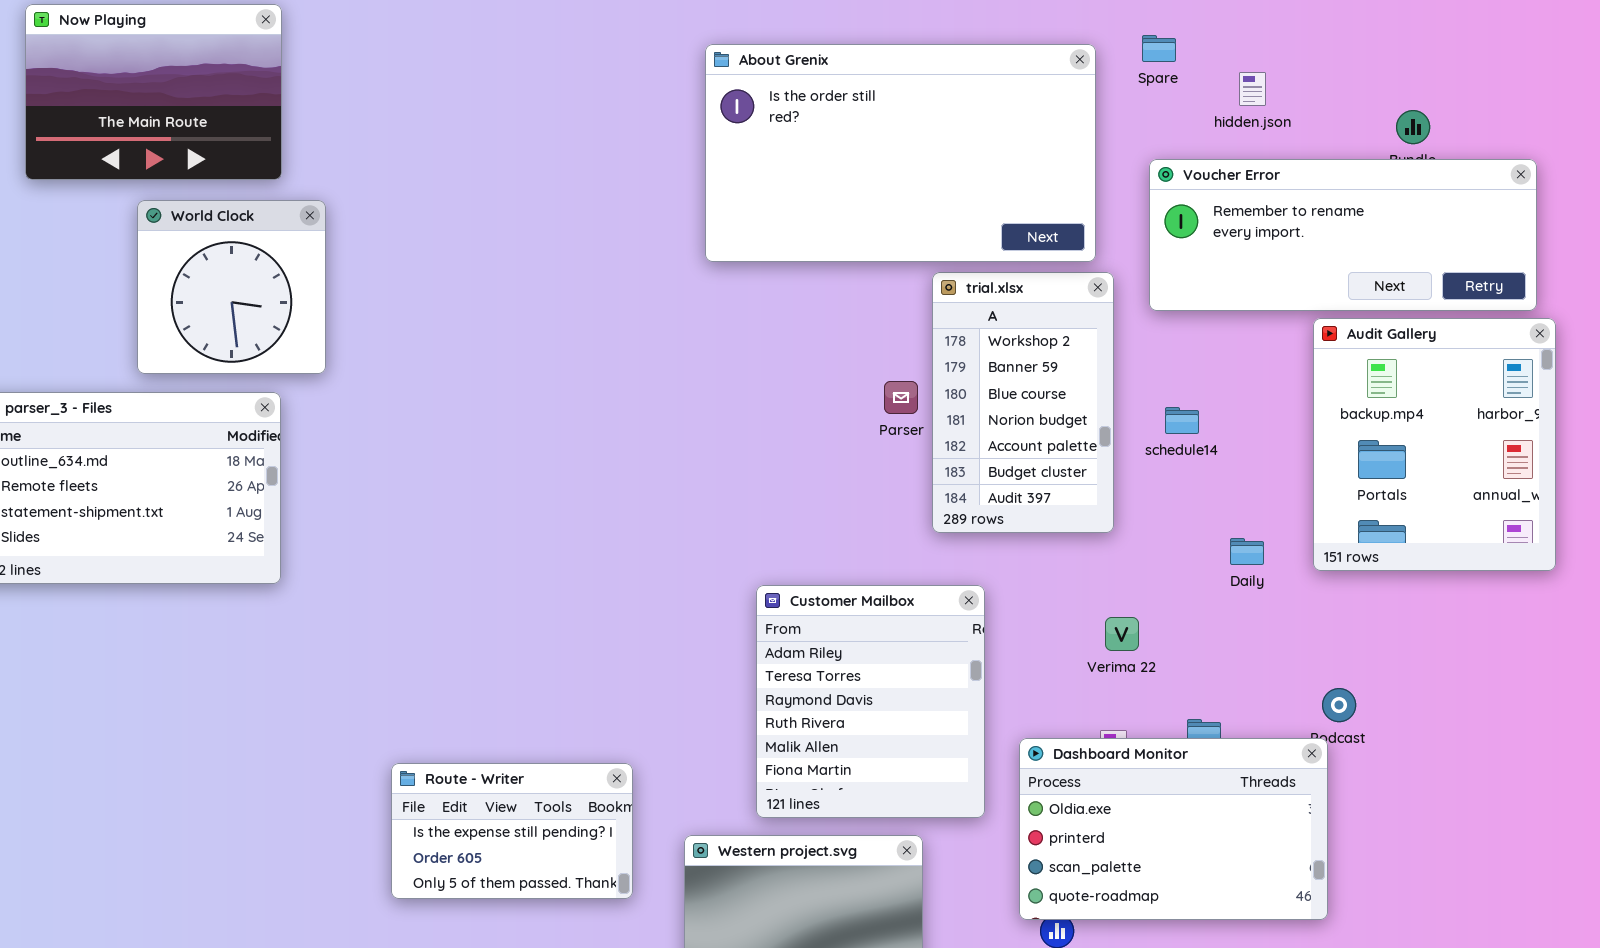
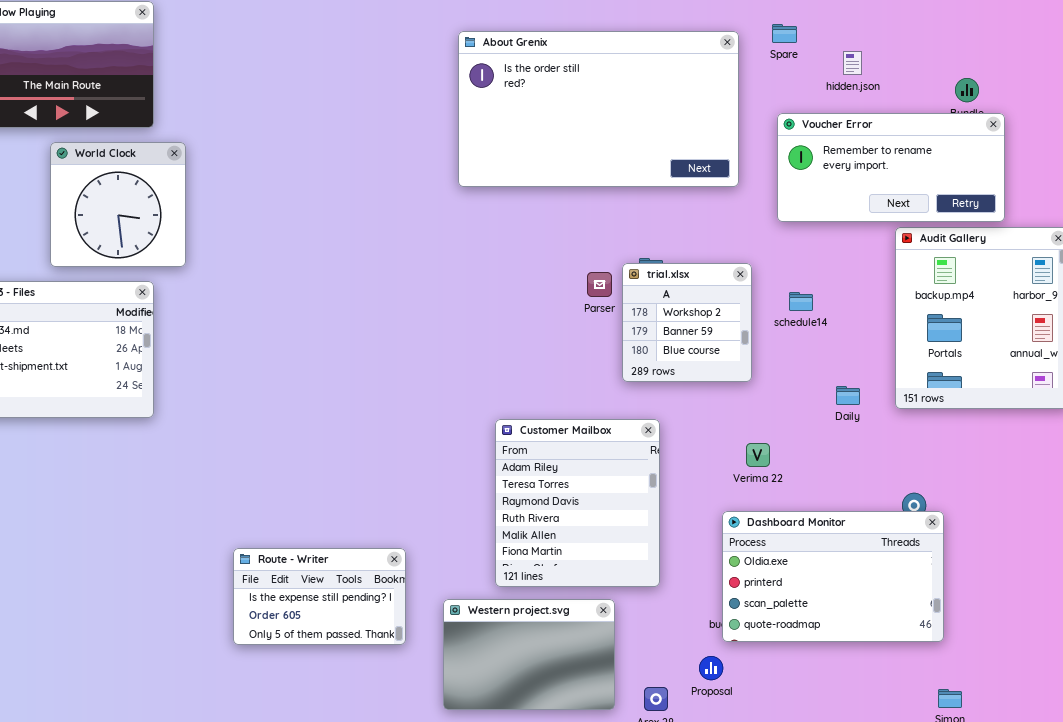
Voucher Error: [1149,159,1537,311] -> [777,113,1005,222], resized
trial.xlsx: [932,272,1114,533] -> [622,263,752,382], resized
Dashboard Monitor: [1019,738,1328,920] -> [722,511,944,642], moved

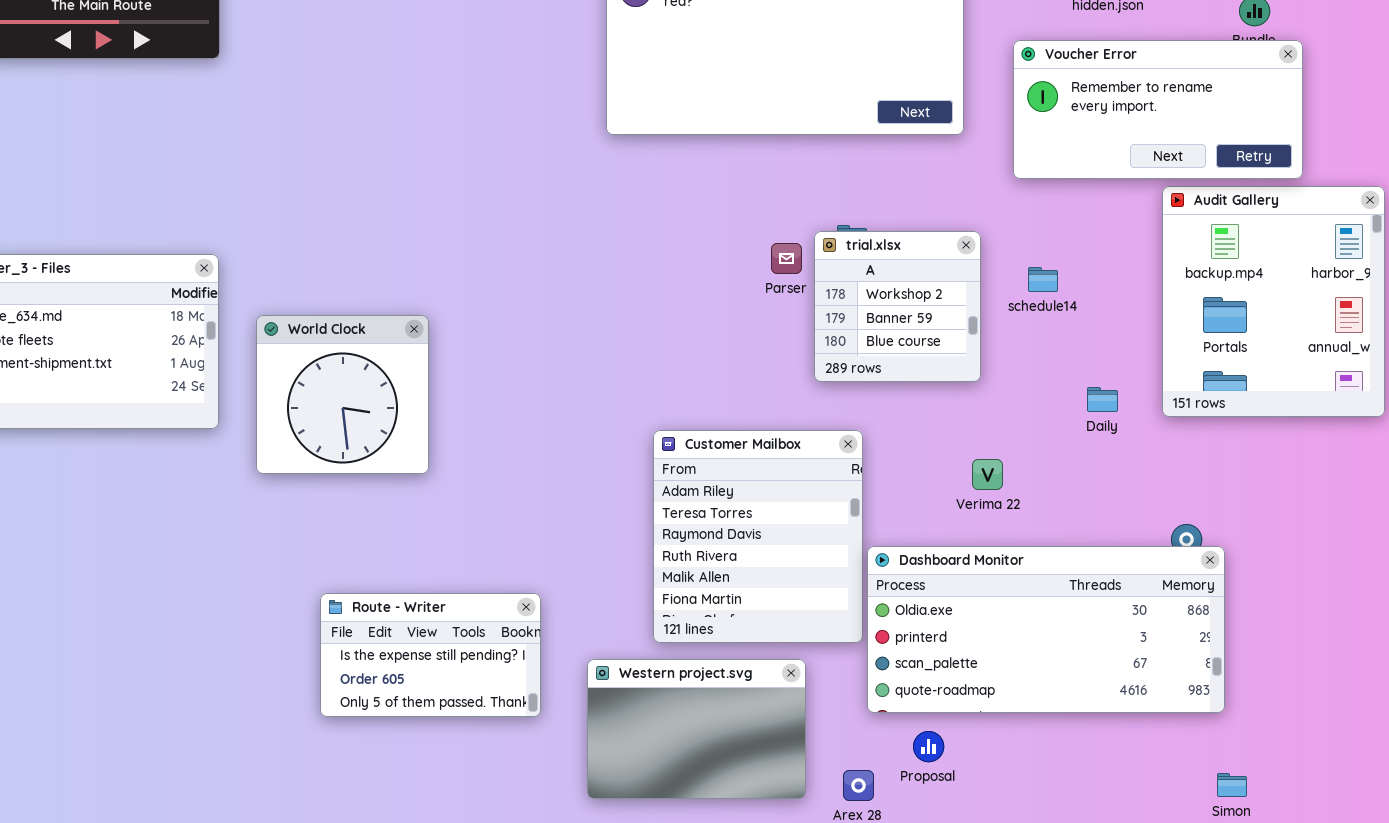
World Clock: [50,142,186,267] -> [256,315,429,474], moved
Dashboard Monitor: [722,511,944,642] -> [867,546,1225,713], resized

